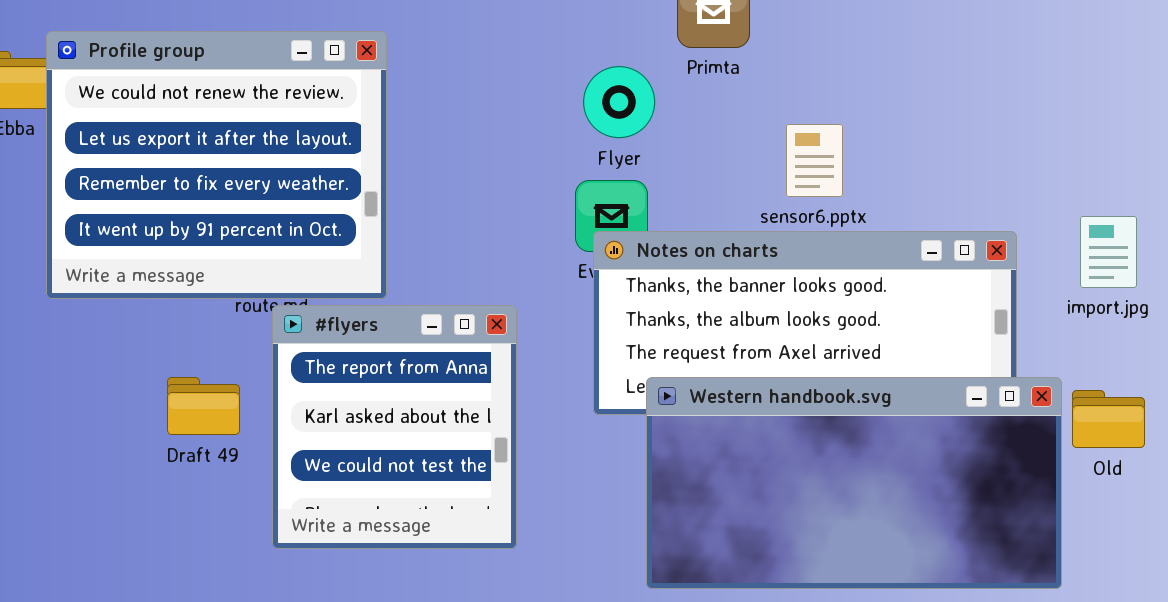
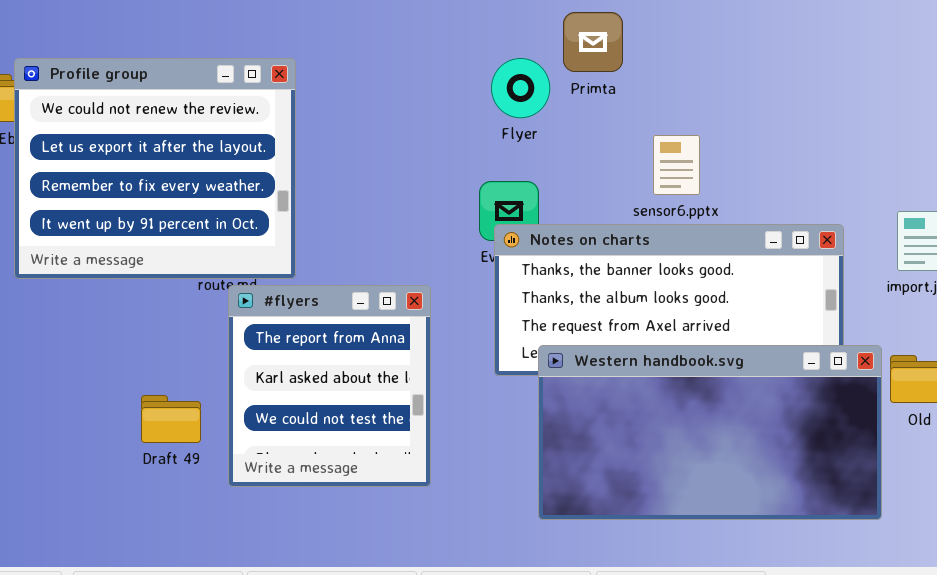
Profile group: [46,31,387,299] -> [14,58,296,279], moved
Flyer: [583,66,655,138] -> [491,58,550,118], moved
Draft 49: [167,377,240,435] -> [141,395,201,443], moved

